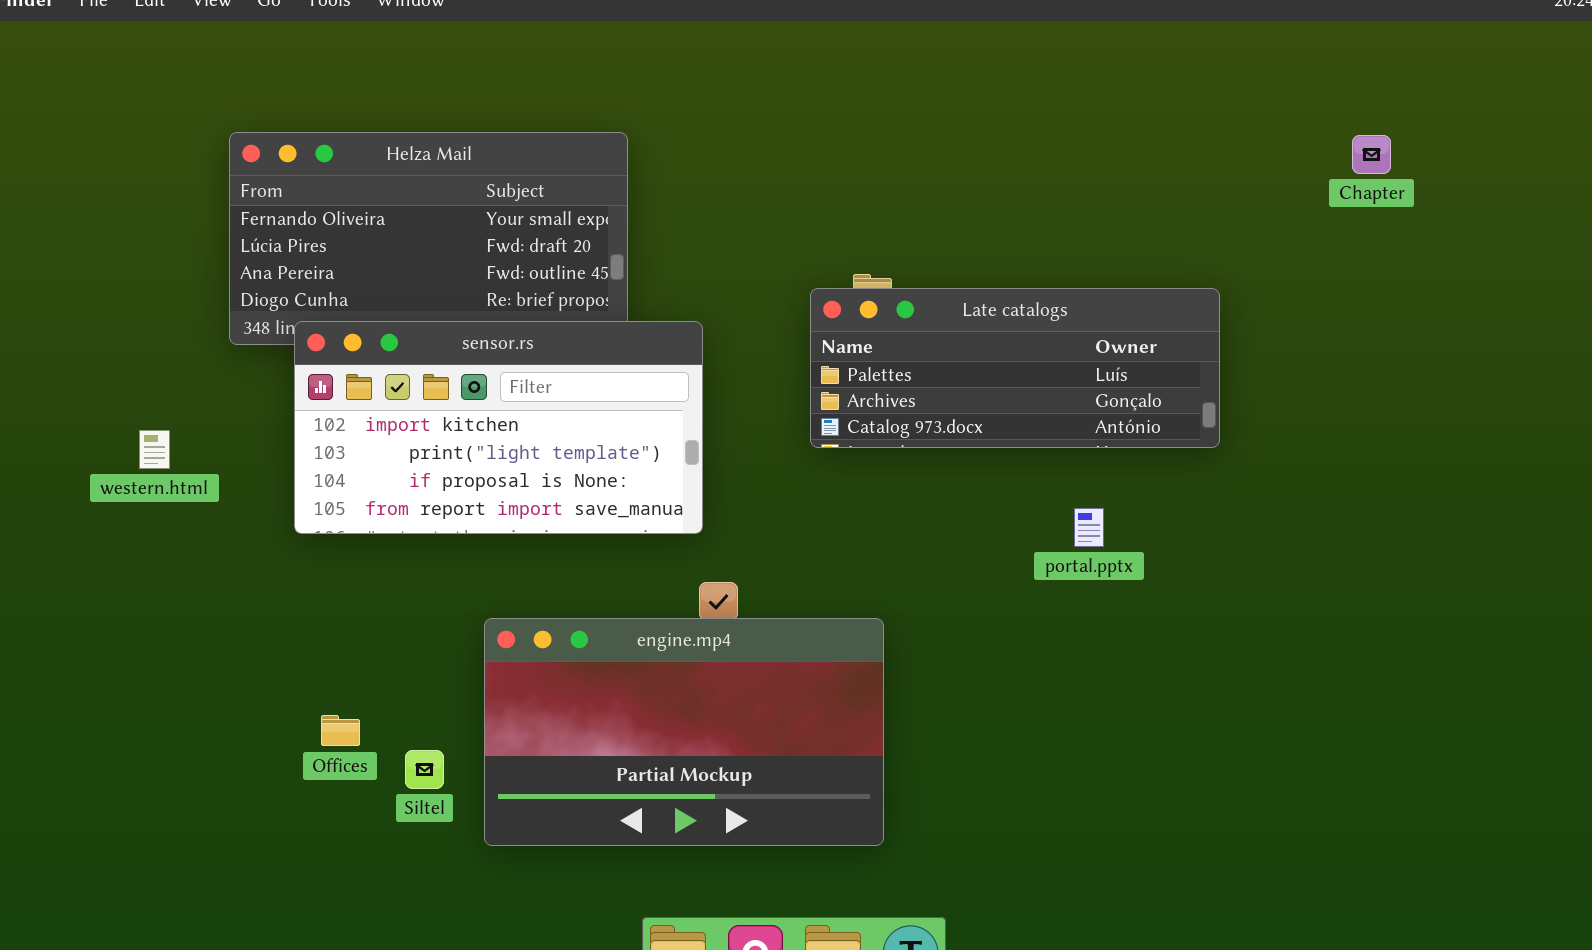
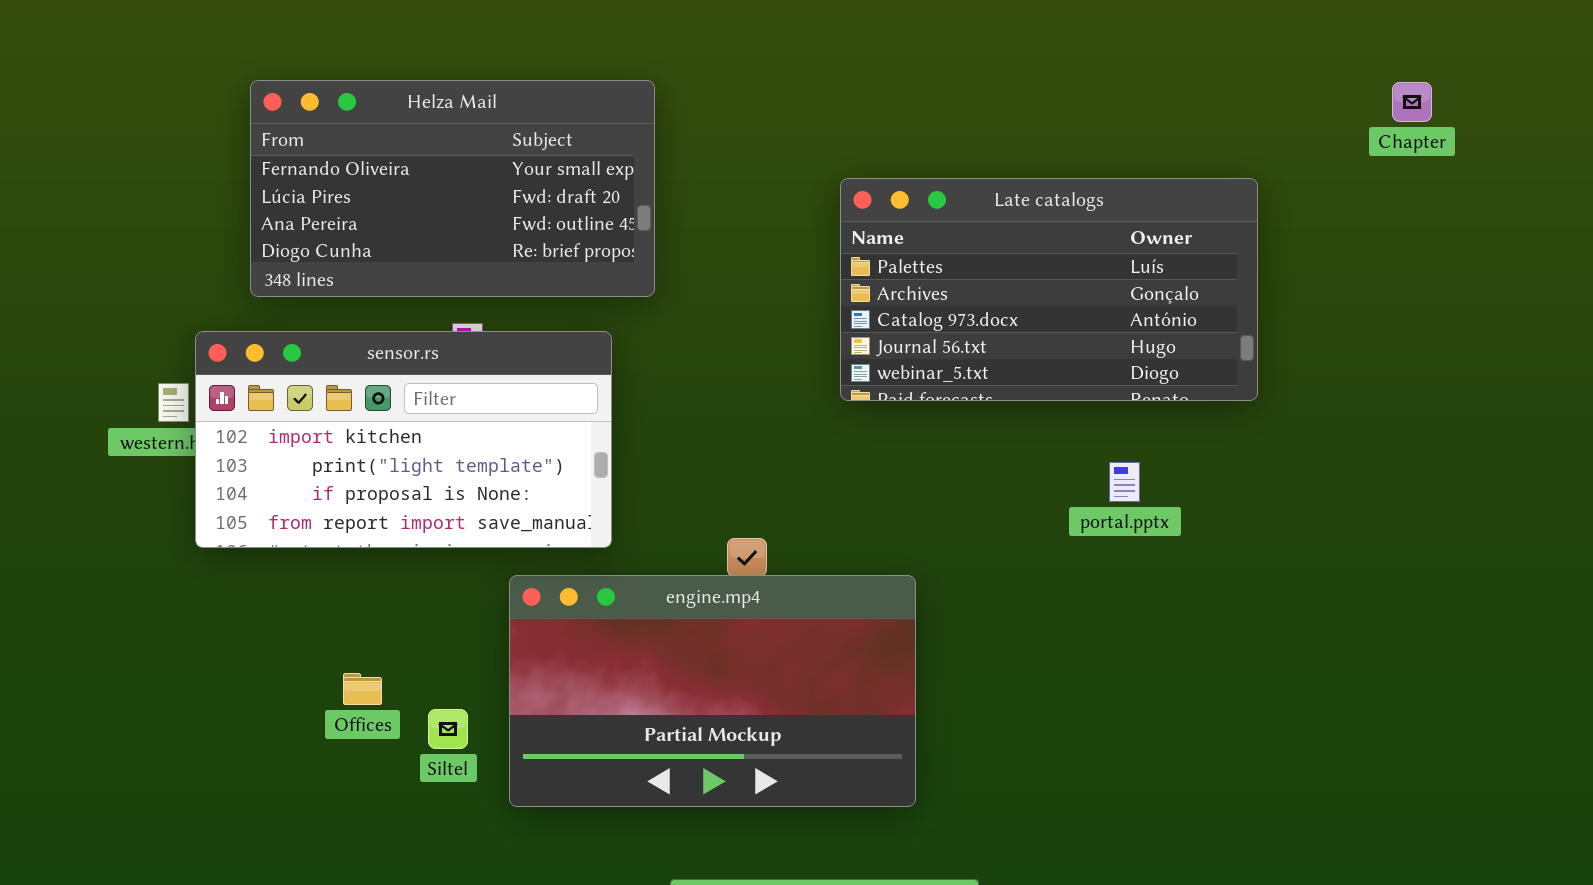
Late catalogs: [810,288,1220,448] -> [840,178,1258,401], resized
sensor.rs: [294,321,703,534] -> [195,331,612,548], moved

